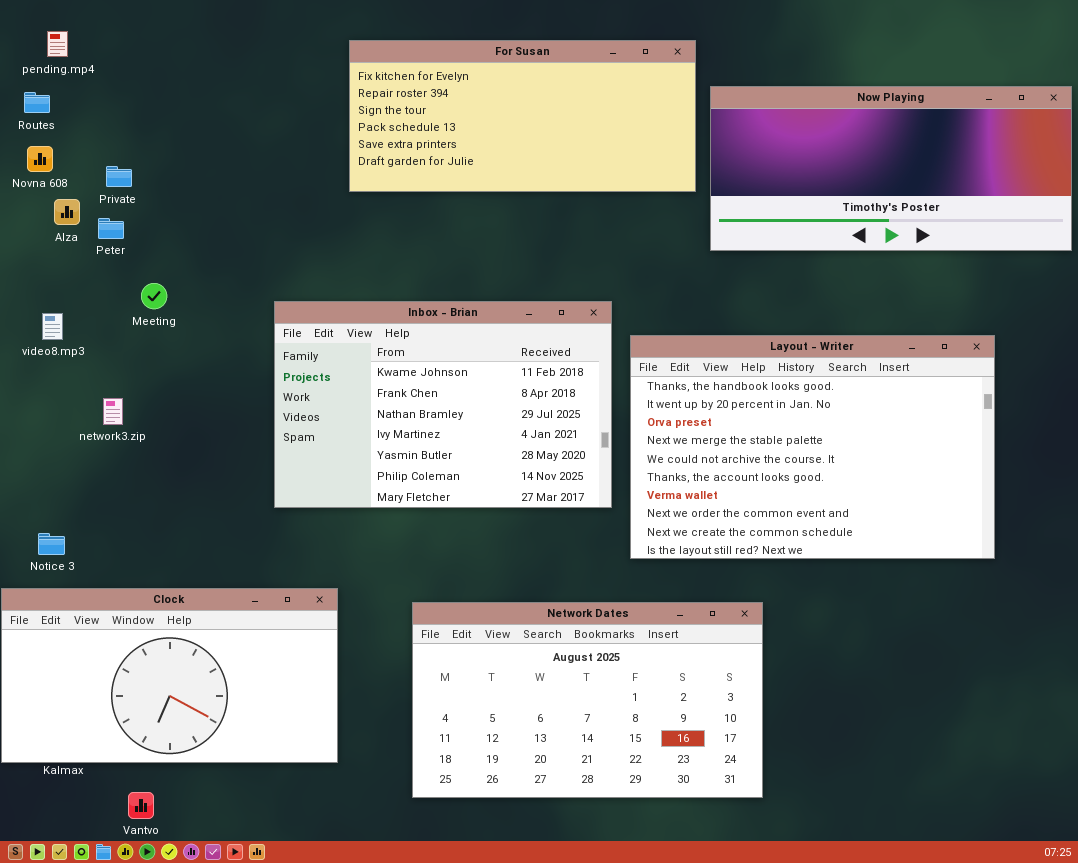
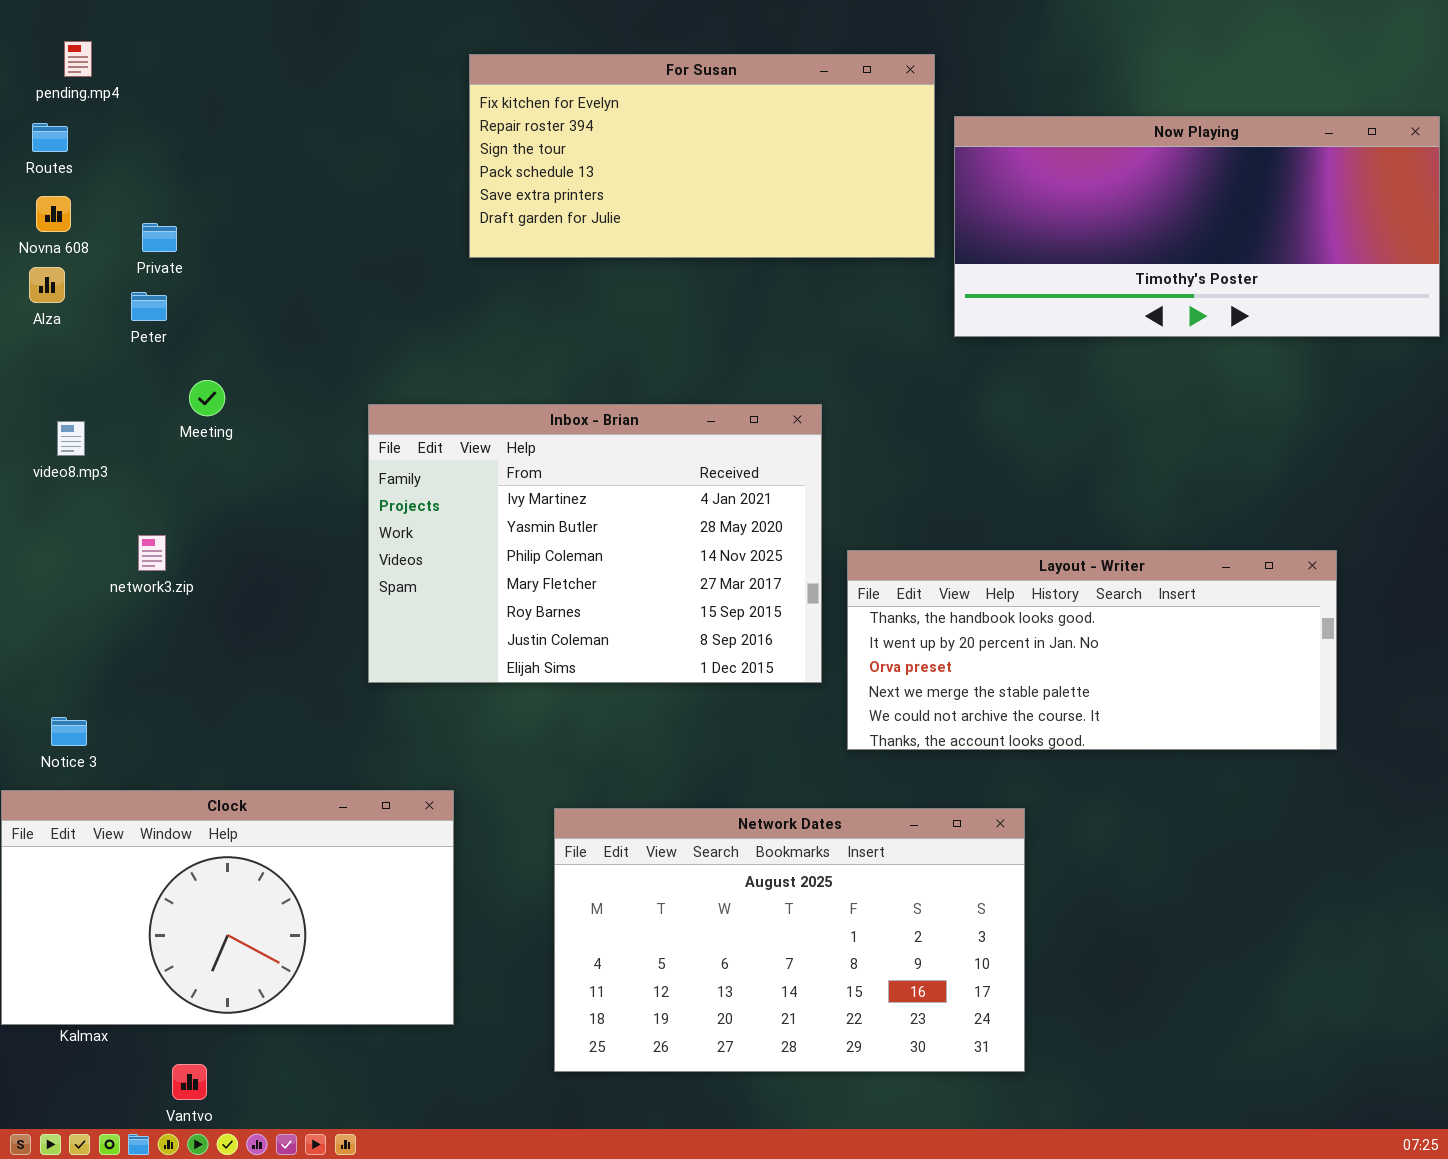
Alza: [54,199,80,225] -> [29,267,65,303], moved
Inbox - Brian: [274,301,612,508] -> [368,404,822,683], scrolled down 3 rows
Layout - Writer: [630,335,995,559] -> [847,550,1337,750], resized

